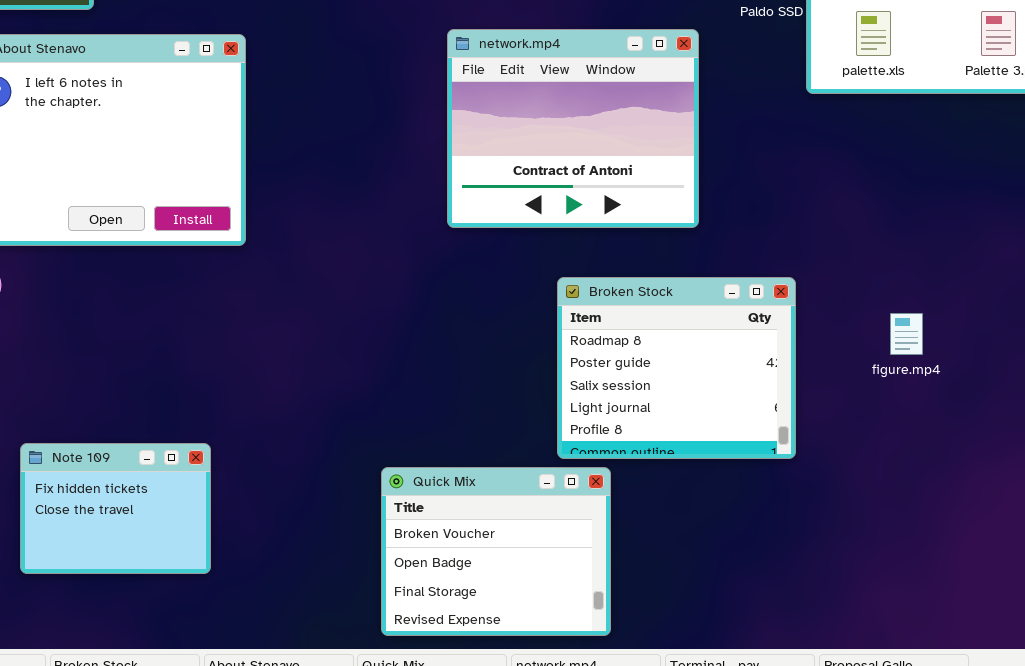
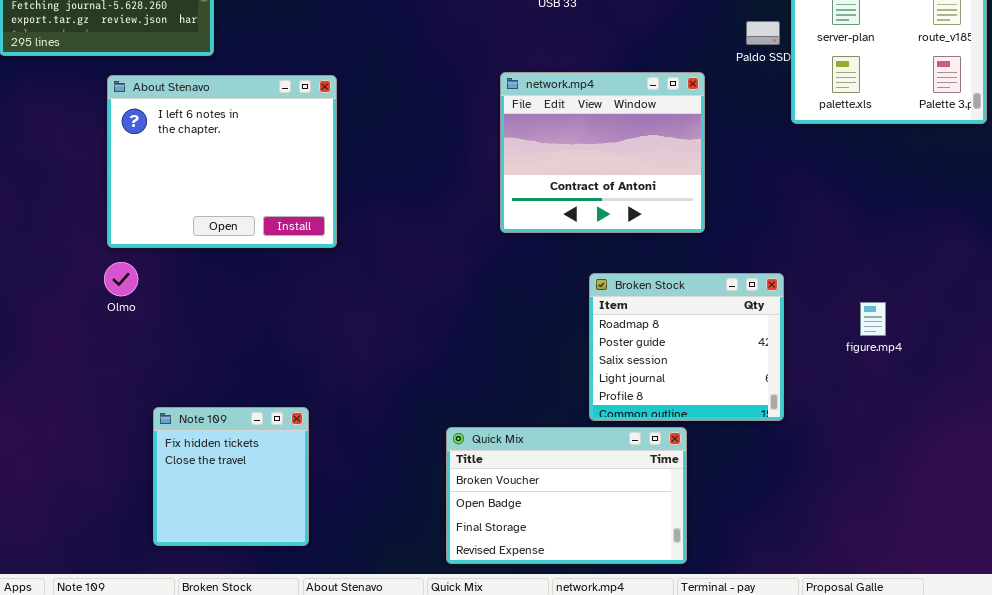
Note 109: [20,443,211,574] -> [153,407,309,546], resized
Quick Mix: [381,467,611,636] -> [446,427,687,564], resized

